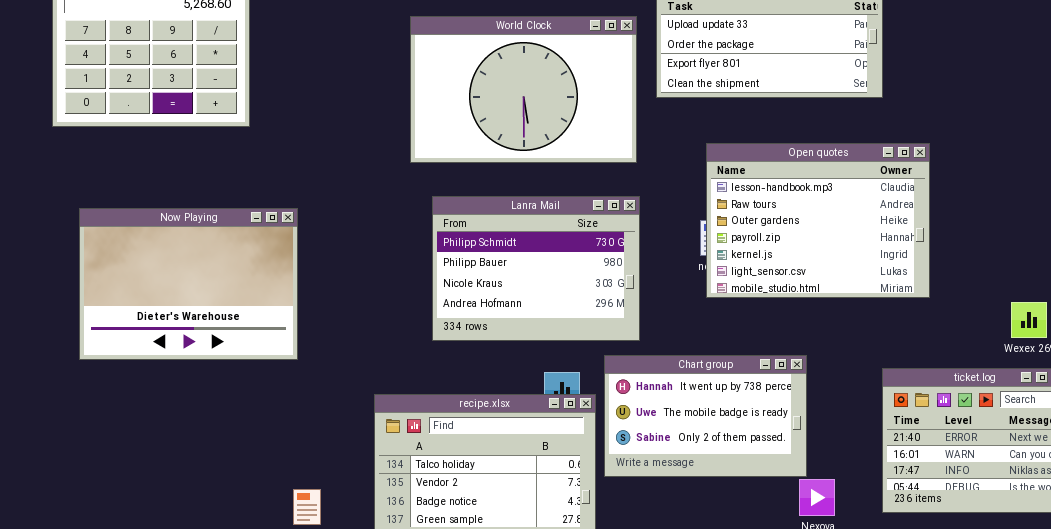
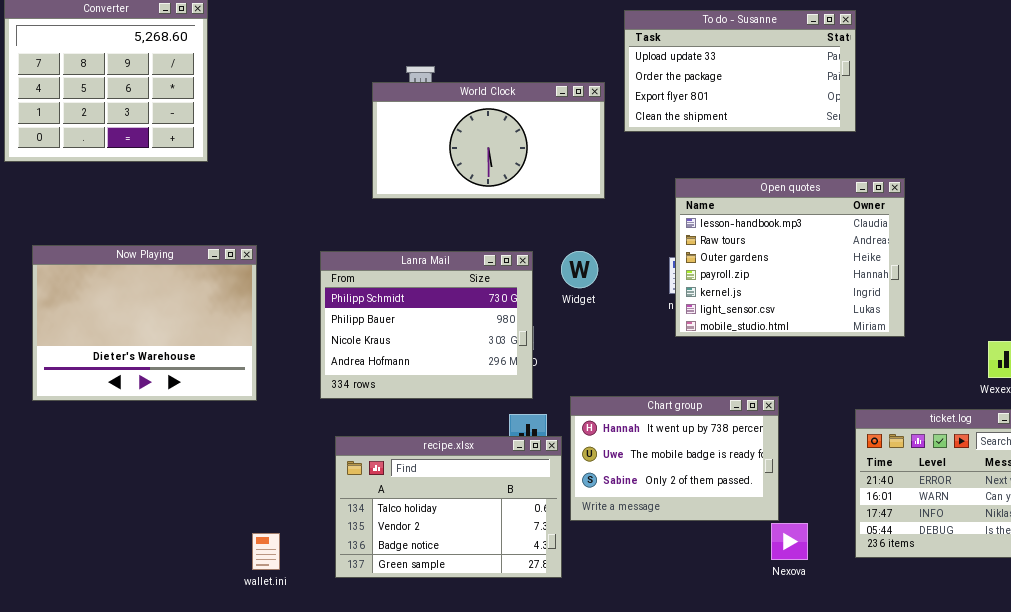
World Clock: [410,16,637,163] -> [372,82,605,199], resized
Lanra Mail: [432,196,640,341] -> [320,251,533,399], moved

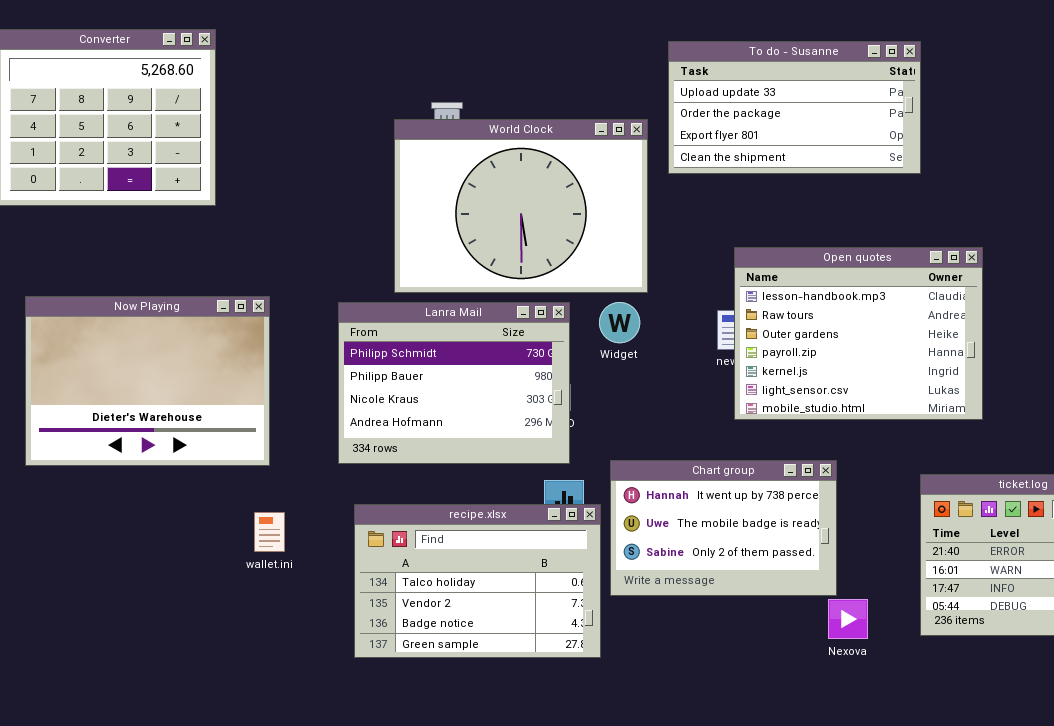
World Clock: [372,82,605,199] -> [394,119,648,293], resized
Open quotes: [675,178,905,337] -> [734,247,983,420], moved
wallet.ini: [252,533,280,570] -> [254,512,285,552], moved

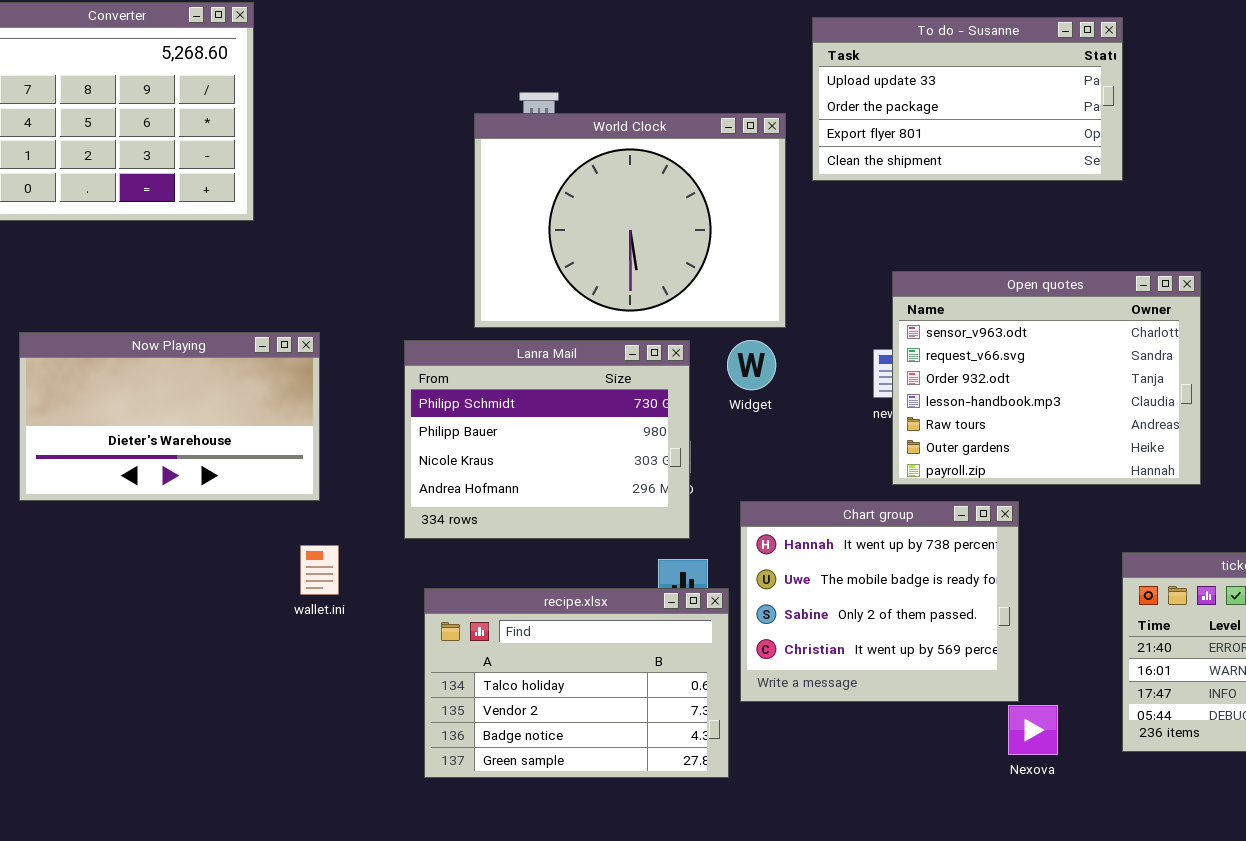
Open quotes: [734,247,983,420] -> [892,271,1201,485], scrolled up 3 rows
Now Playing: [25,296,270,466] -> [19,332,320,501], resized
Chart group: [610,460,837,596] -> [740,501,1019,702], resized
wallet.ini: [254,512,285,552] -> [300,545,339,595], moved

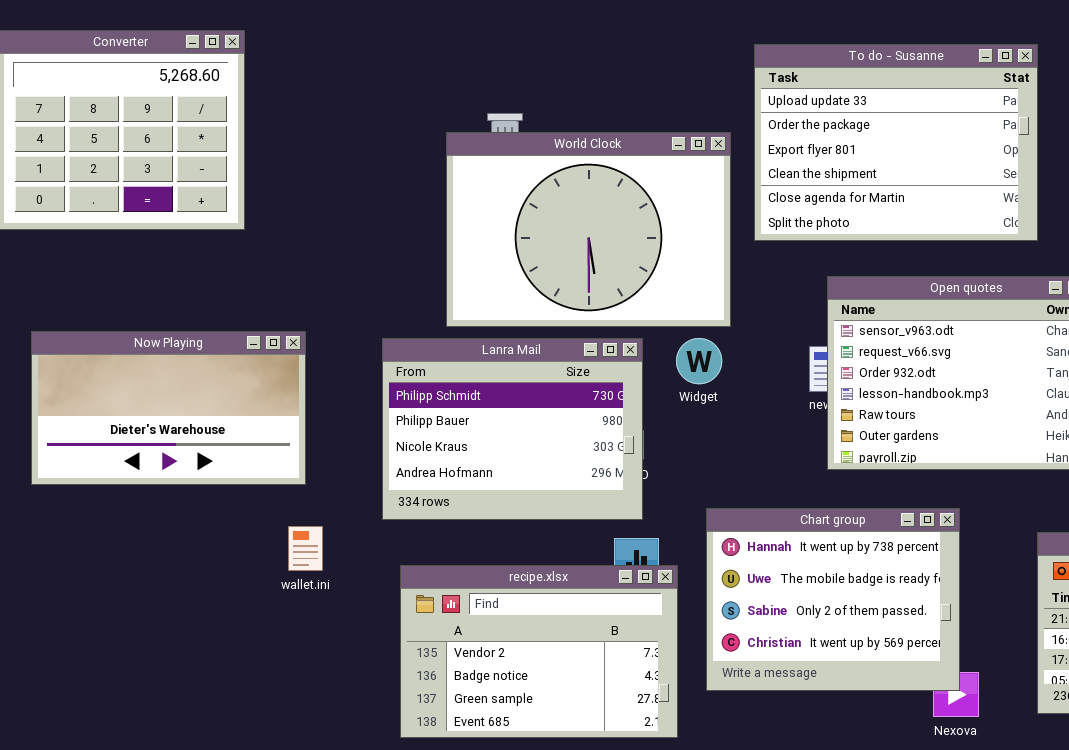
To do - Susanne: [812,17,1123,181] -> [754,44,1038,241], resized
Chart group: [740,501,1019,702] -> [706,508,960,691], moved
recipe.xlsx: [424,588,729,778] -> [400,565,678,738], scrolled down 1 row

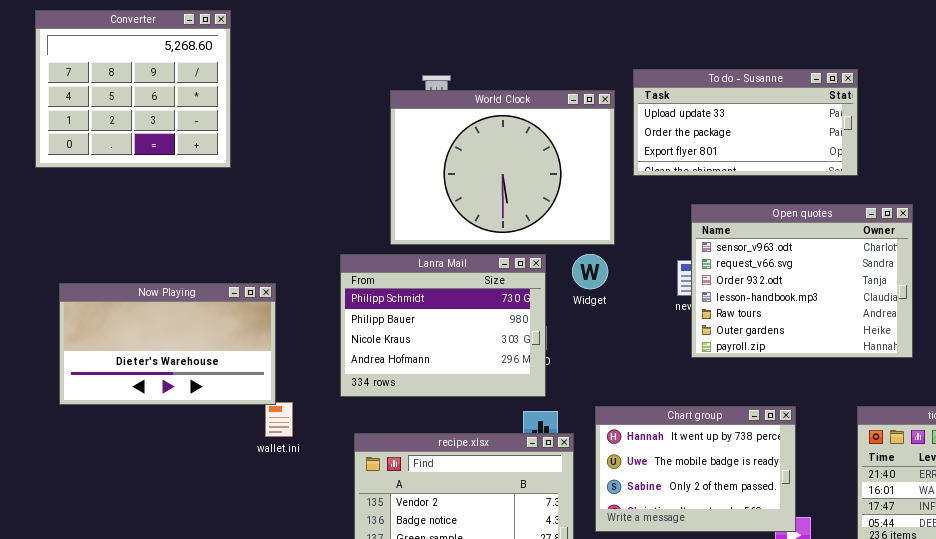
To do - Susanne: [754,44,1038,241] -> [633,69,858,176], resized
Now Playing: [31,331,306,485] -> [59,283,276,405], moved
Chart group: [706,508,960,691] -> [595,406,796,532], resized

